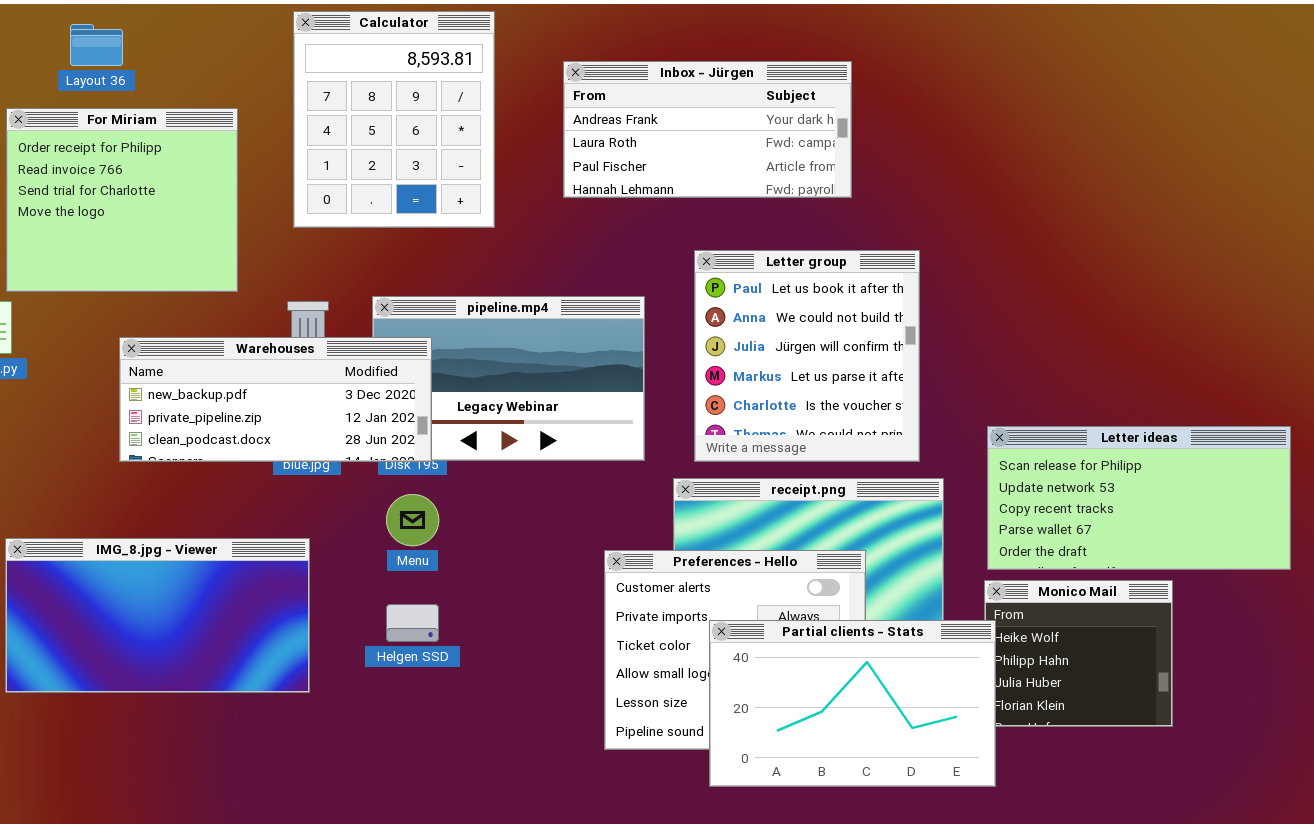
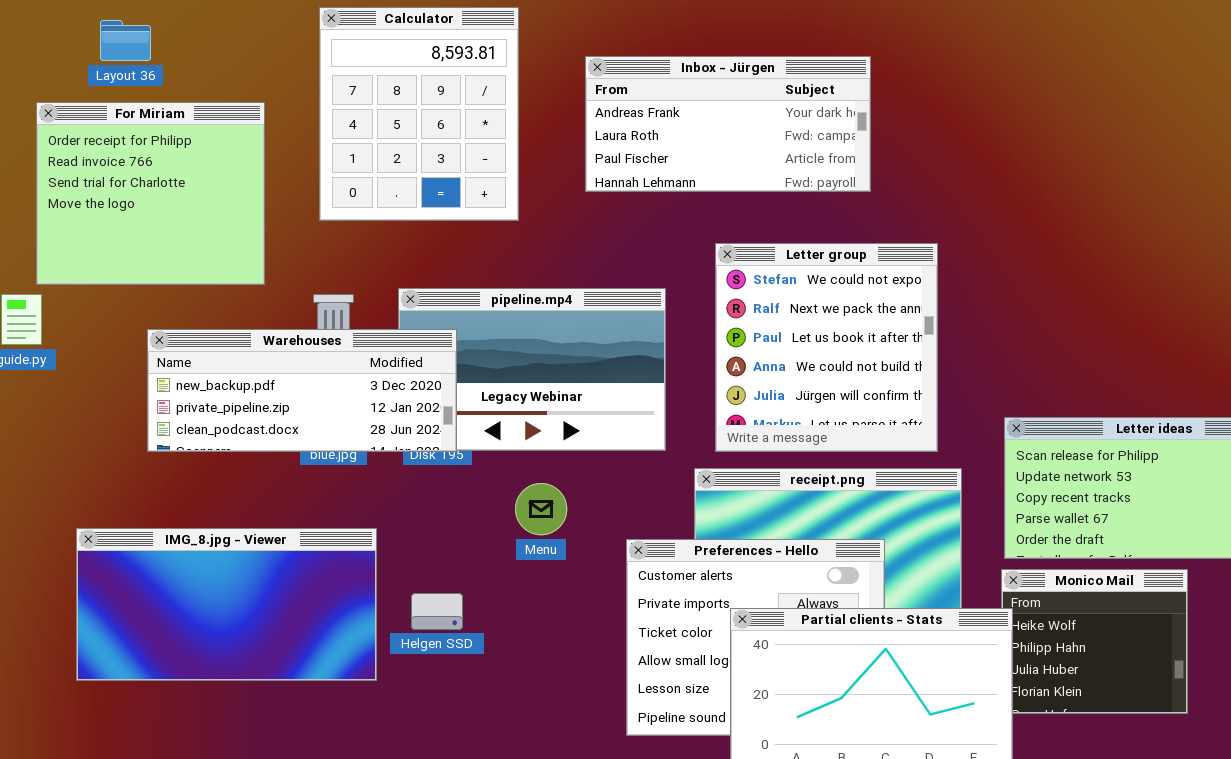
Letter group: [694,250,920,462] -> [715,243,938,452], scrolled up 2 rows
Menu: [386,494,439,546] -> [515,483,567,535], moved
IMG_8.jpg - Viewer: [5,538,310,693] -> [76,528,377,681], moved

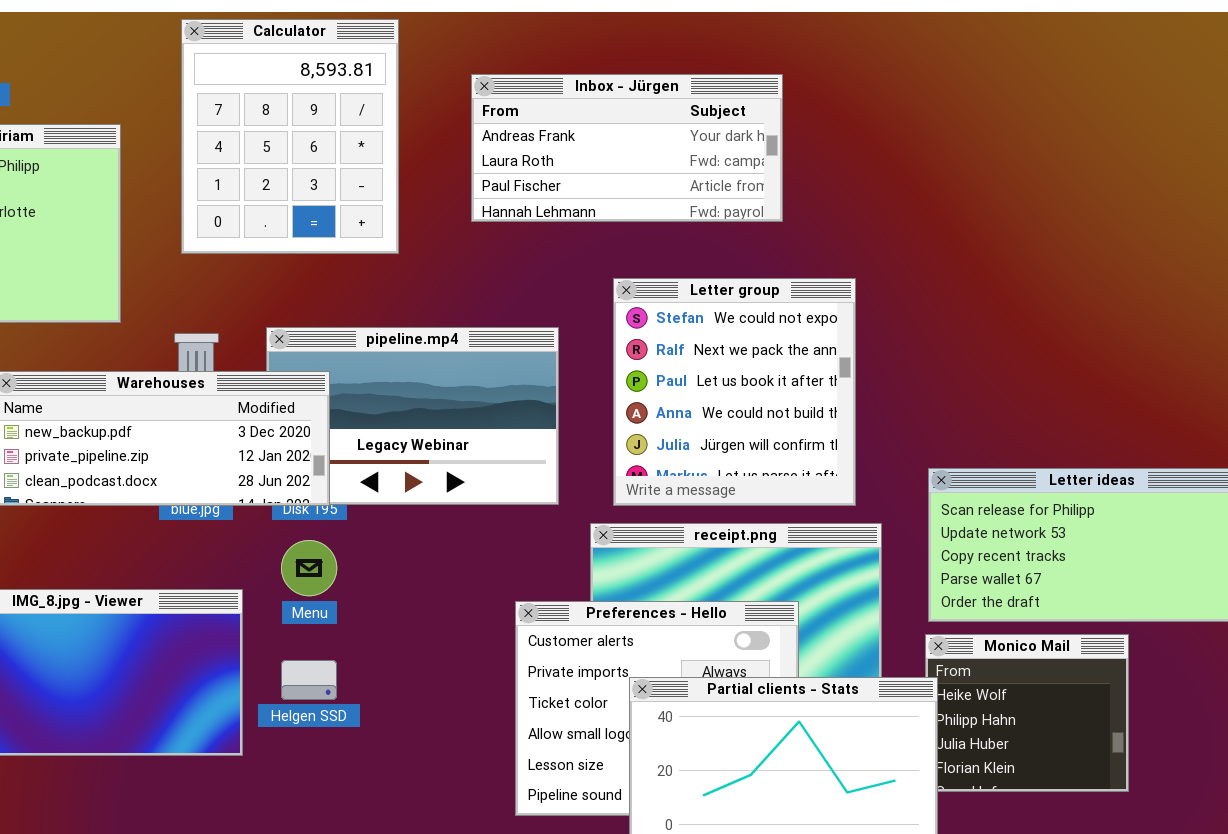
Menu: [515,483,567,535] -> [281,540,337,596], moved

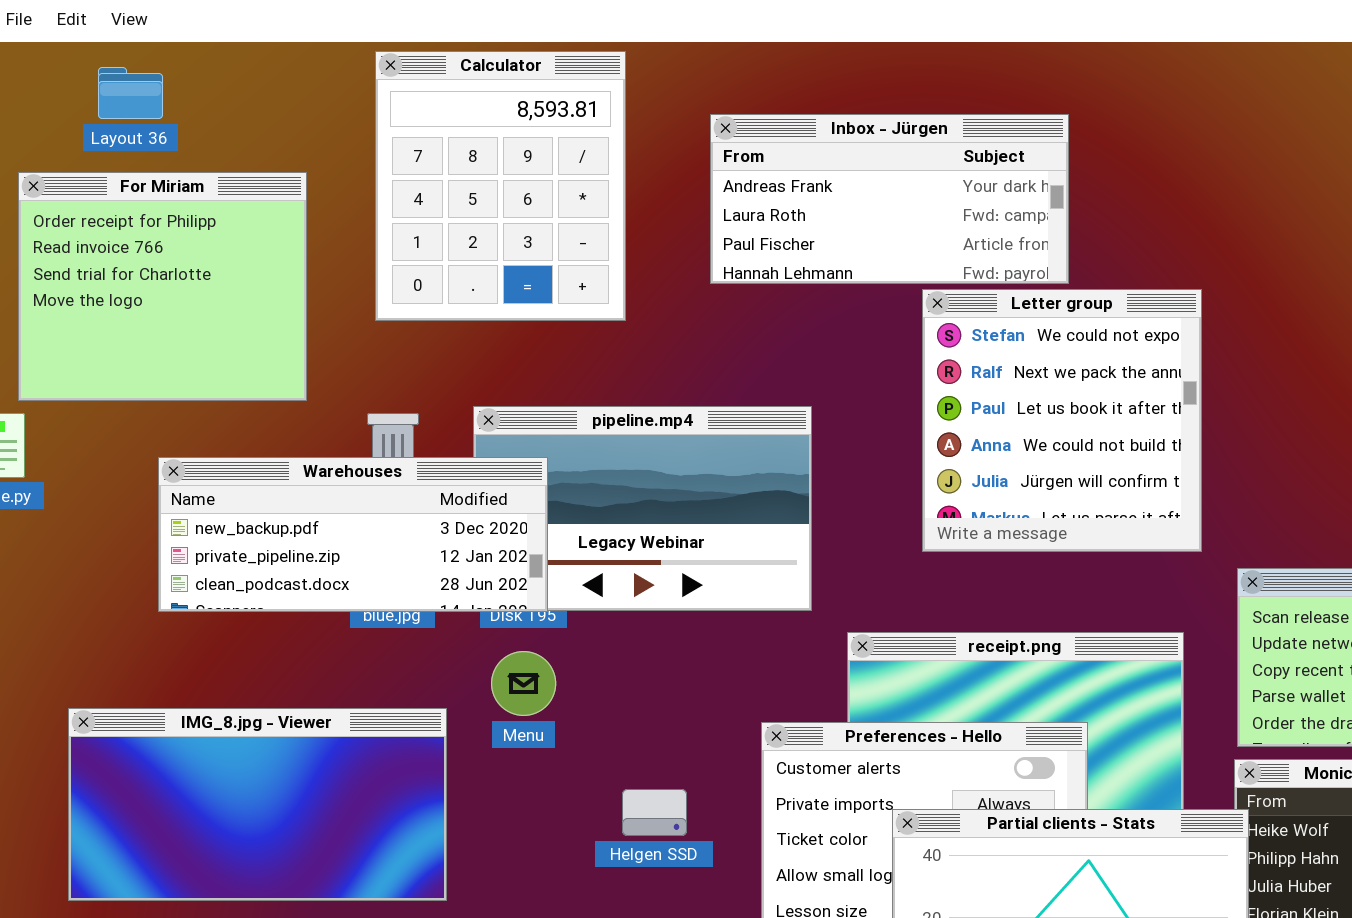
Letter group: [613,278,856,506] -> [922,289,1202,552], moved
Helgen SSD: [281,660,337,700] -> [622,789,687,836], moved

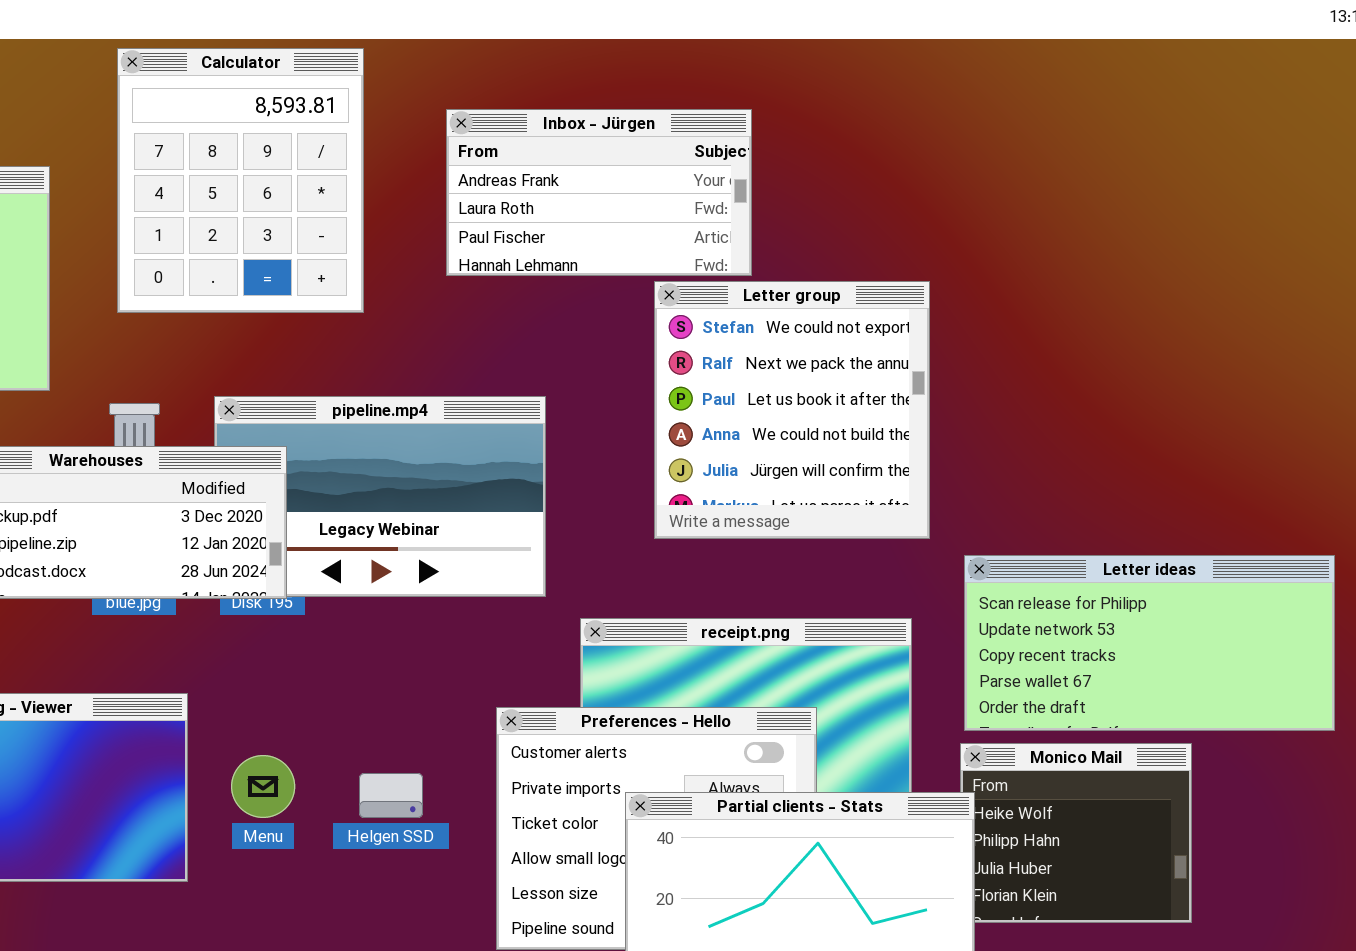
Inbox - Jürgen: [710,114,1069,284] -> [446,109,752,276], resized
Menu: [491,651,556,716] -> [231,755,295,818], moved

